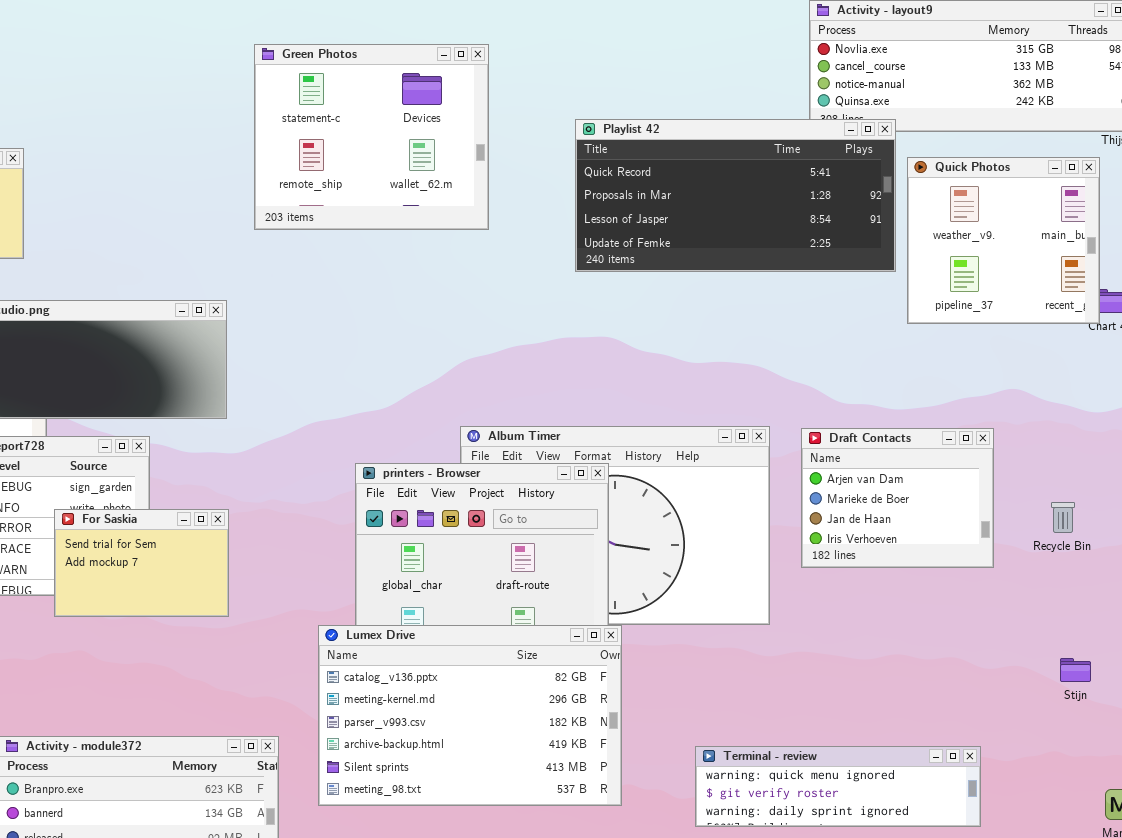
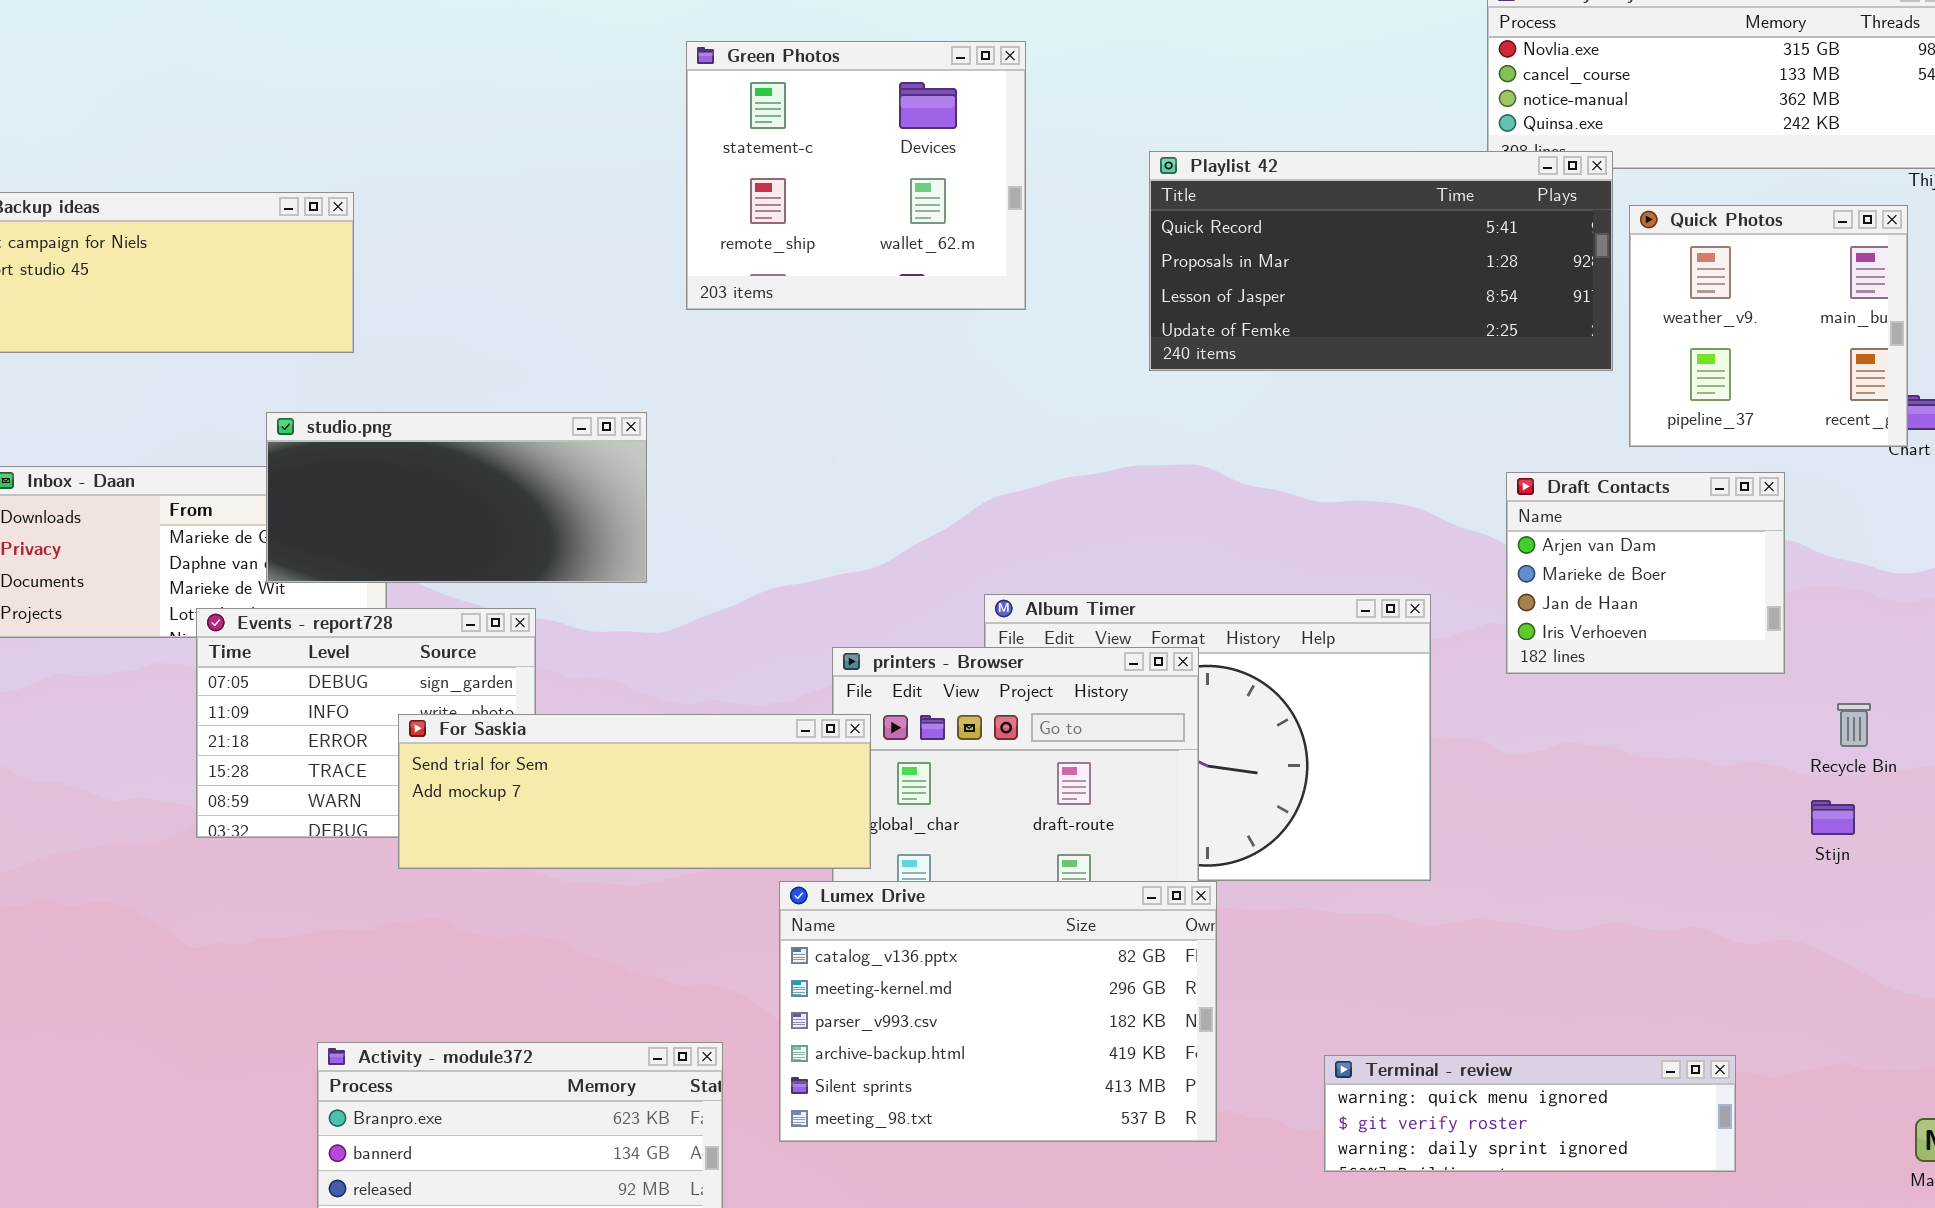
Draft Contacts: [801,428,994,568] -> [1506,472,1785,674], moved
For Saskia: [54,509,229,617] -> [398,714,871,869], resized
Stijn: [1060,658,1091,682] -> [1811,800,1855,835], moved

